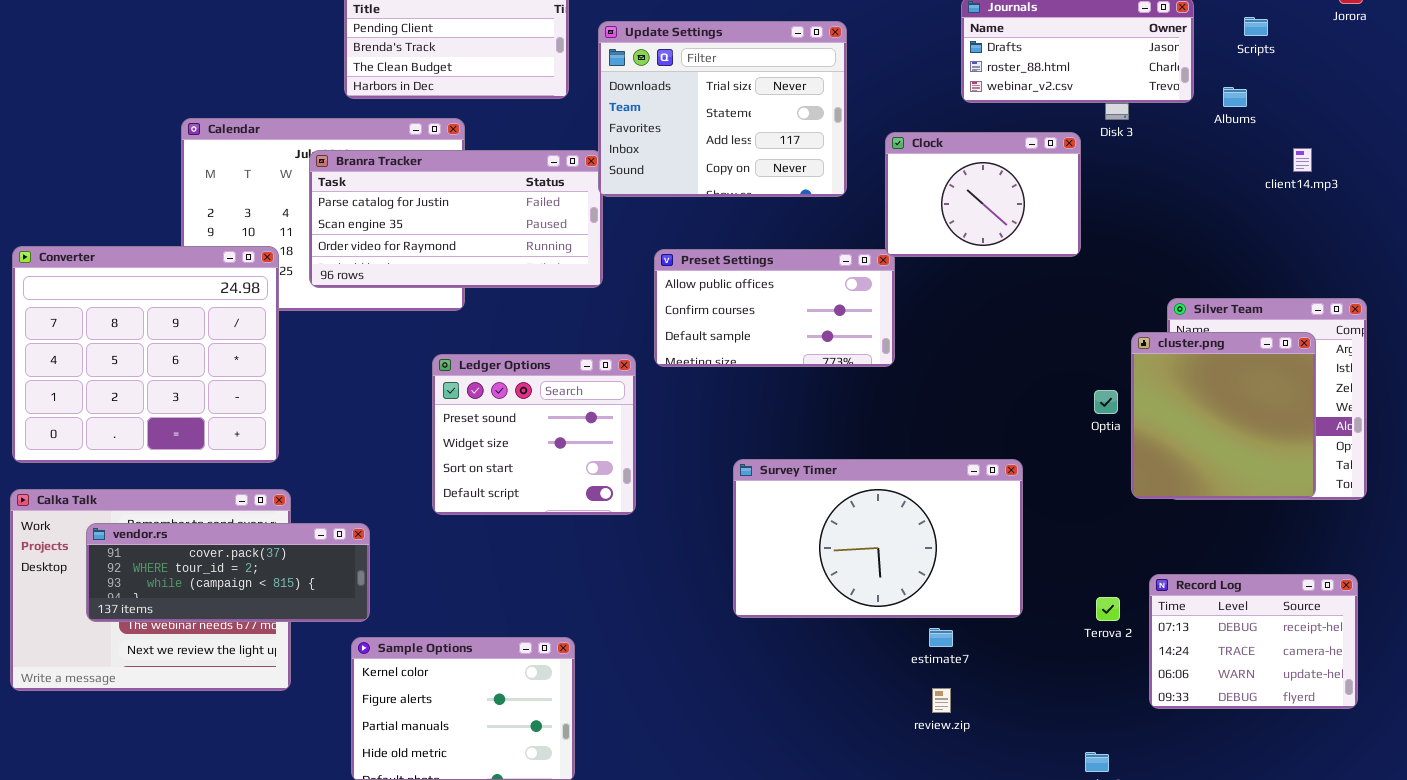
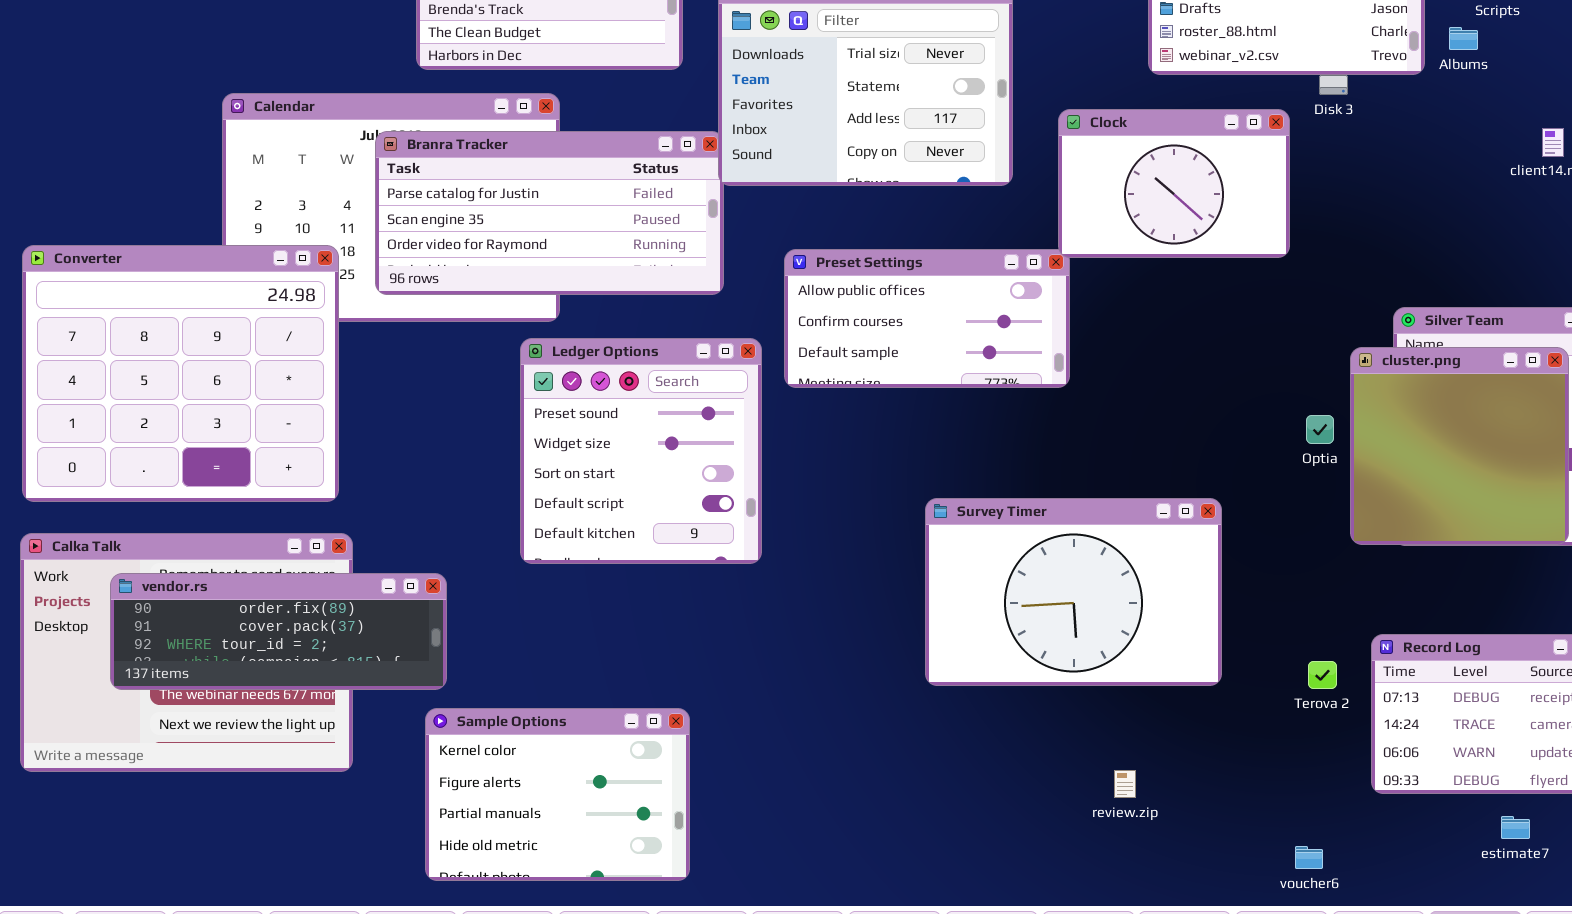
Albums: [1223,87,1247,107] -> [1449,27,1478,50], moved
Ledger Options: [432,354,636,515] -> [520,338,762,564], resized
Survey Timer: [733,459,1023,618] -> [925,498,1222,686], resized
vendor.rs: [86,523,370,622] -> [110,573,447,690], scrolled up 1 row
estimate7: [929,628,953,647] -> [1501,816,1530,839], moved

